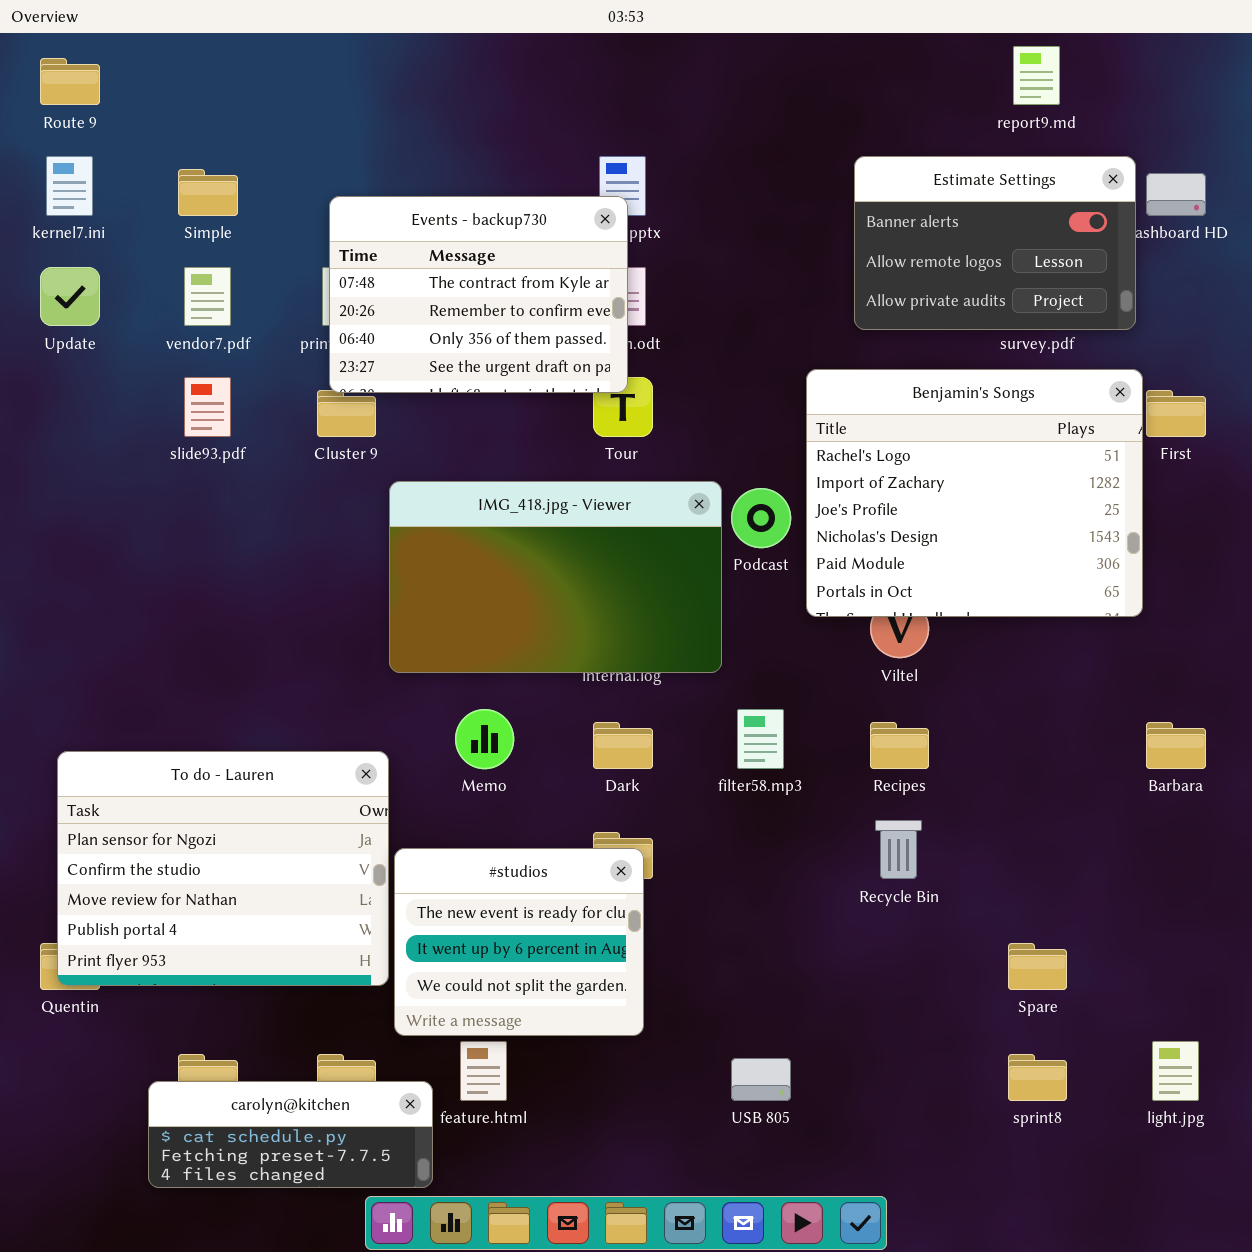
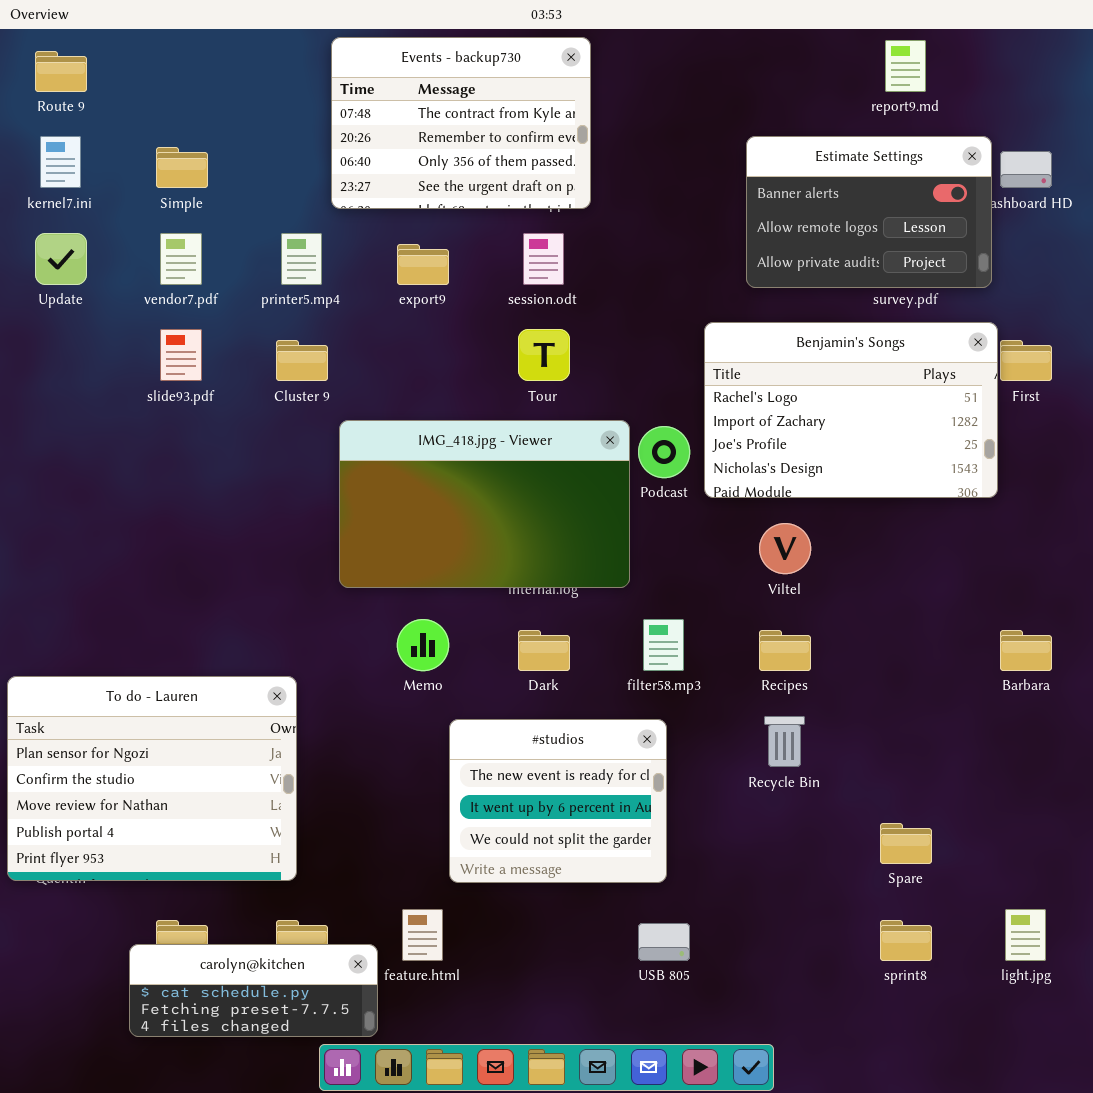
Events - backup730: [329,196,628,393] -> [331,37,591,209], moved
Benjamin's Songs: [806,369,1143,617] -> [704,322,998,498], resized
To do - Lauren: [57,751,389,986] -> [7,676,297,881], moved
#studios: [394,848,644,1036] -> [449,719,667,883], moved

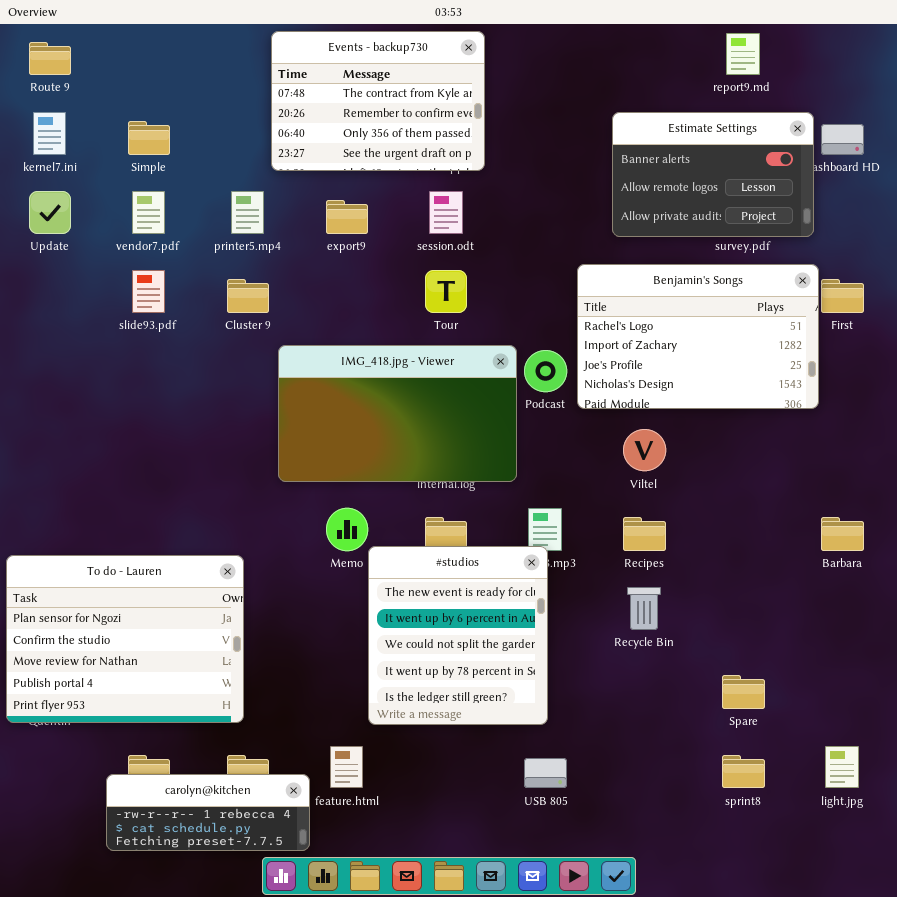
#studios: [449,719,667,883] -> [368,546,548,725], resized
carolyn@kitchen: [129,944,378,1037] -> [106,774,310,851], scrolled up 1 row

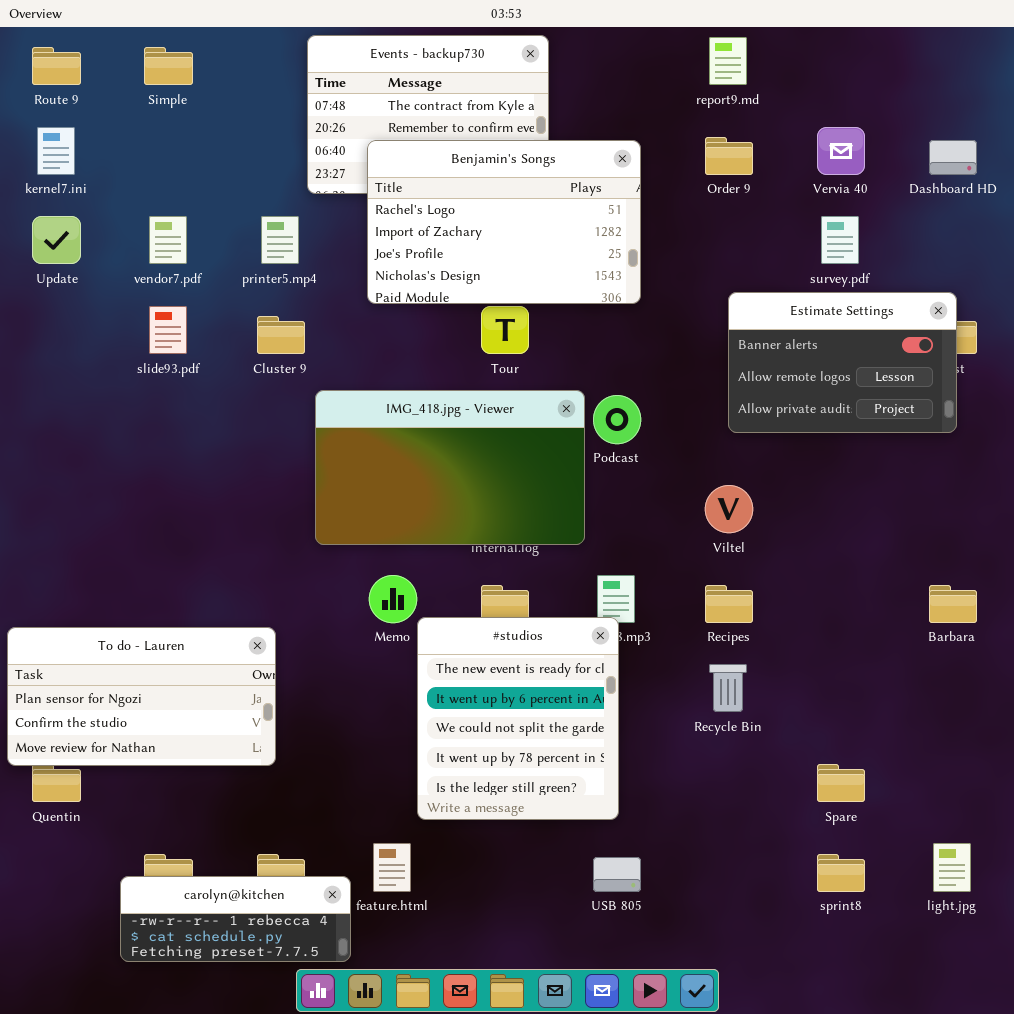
report9.md: [726,33,760,75] -> [709,37,747,85], moved
Estimate Settings: [612,112,814,237] -> [728,292,957,433], moved
Simple: [128,121,170,155] -> [144,47,193,85], moved
Benjamin's Songs: [577,264,819,409] -> [367,140,641,304], moved
To do - Lauren: [6,555,244,723] -> [7,627,276,766], resized

